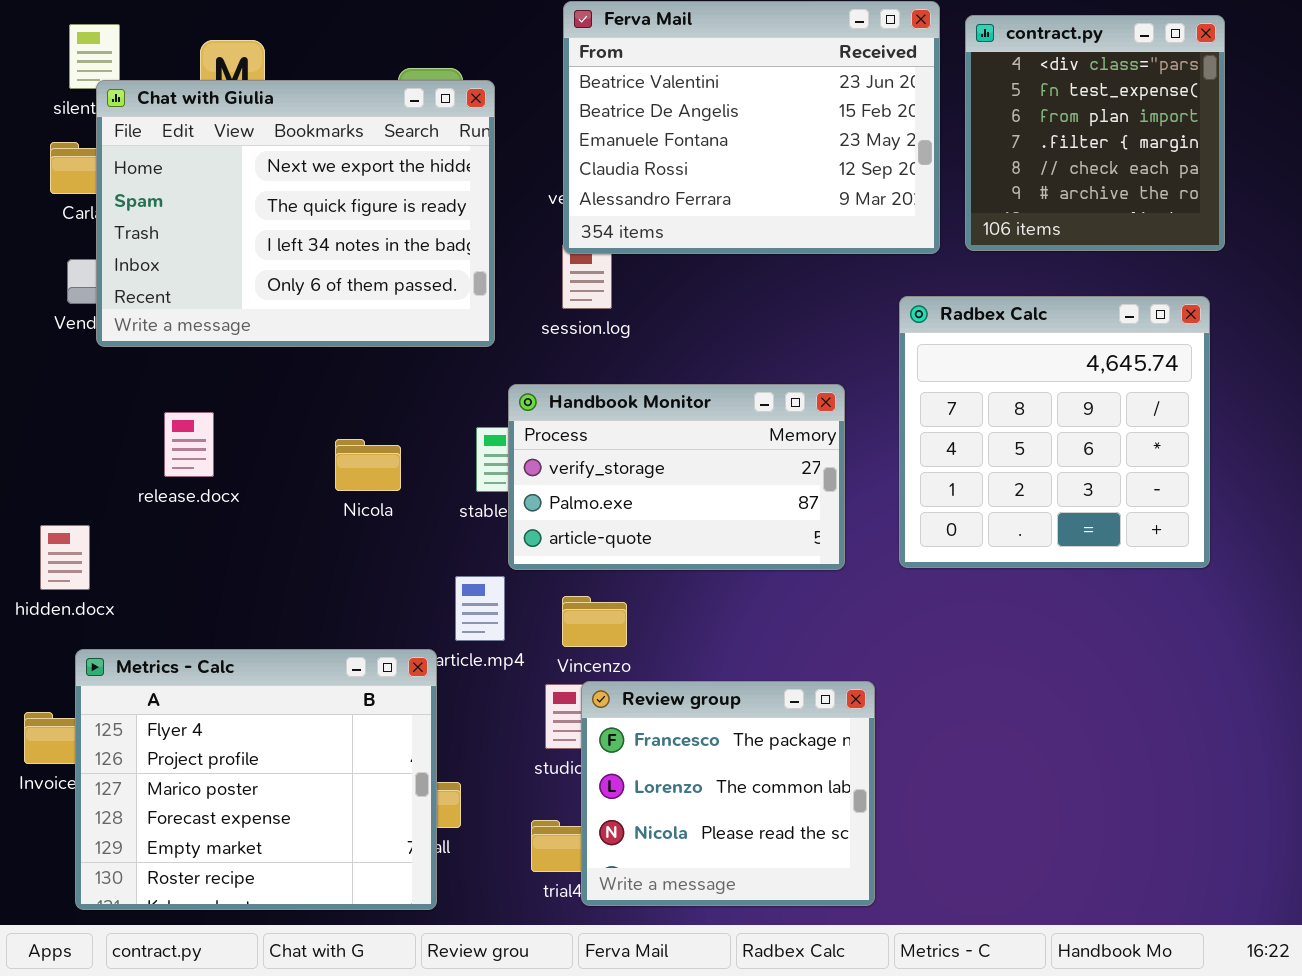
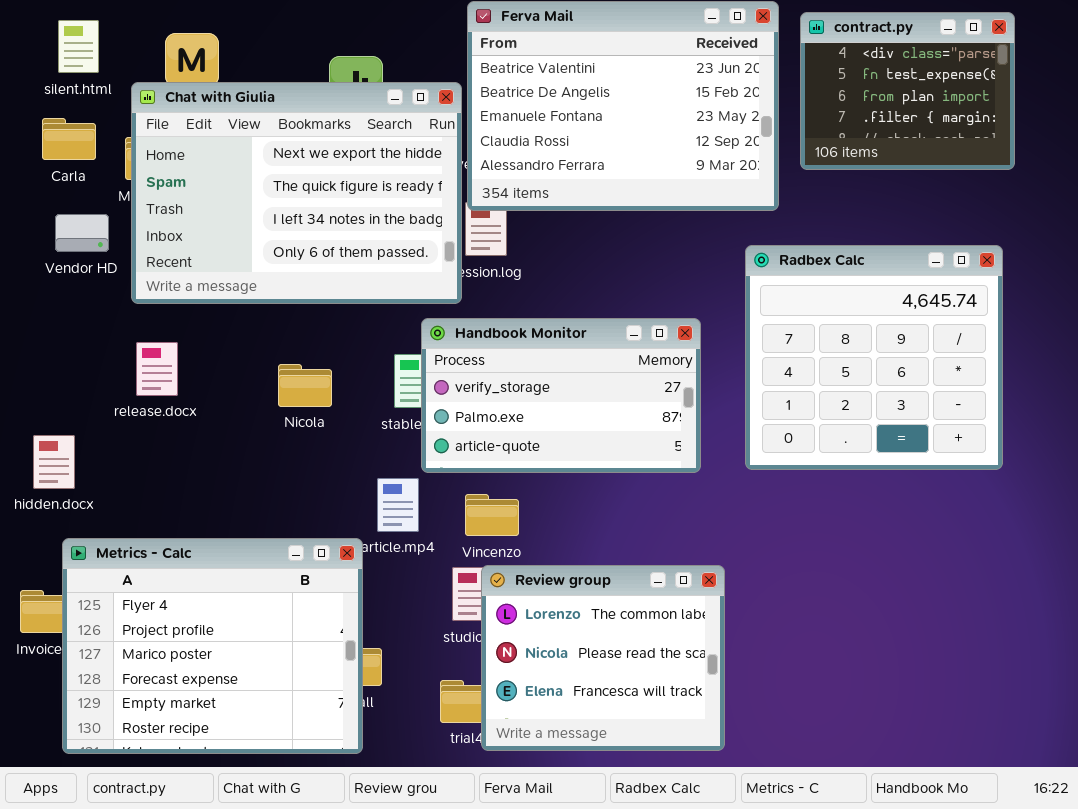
contract.py: [965,15,1225,251] -> [800,12,1015,170], resized
Chat with Giulia: [96,80,495,347] -> [131,82,462,304], moved
Review group: [581,681,875,906] -> [481,565,725,751], scrolled down 1 row

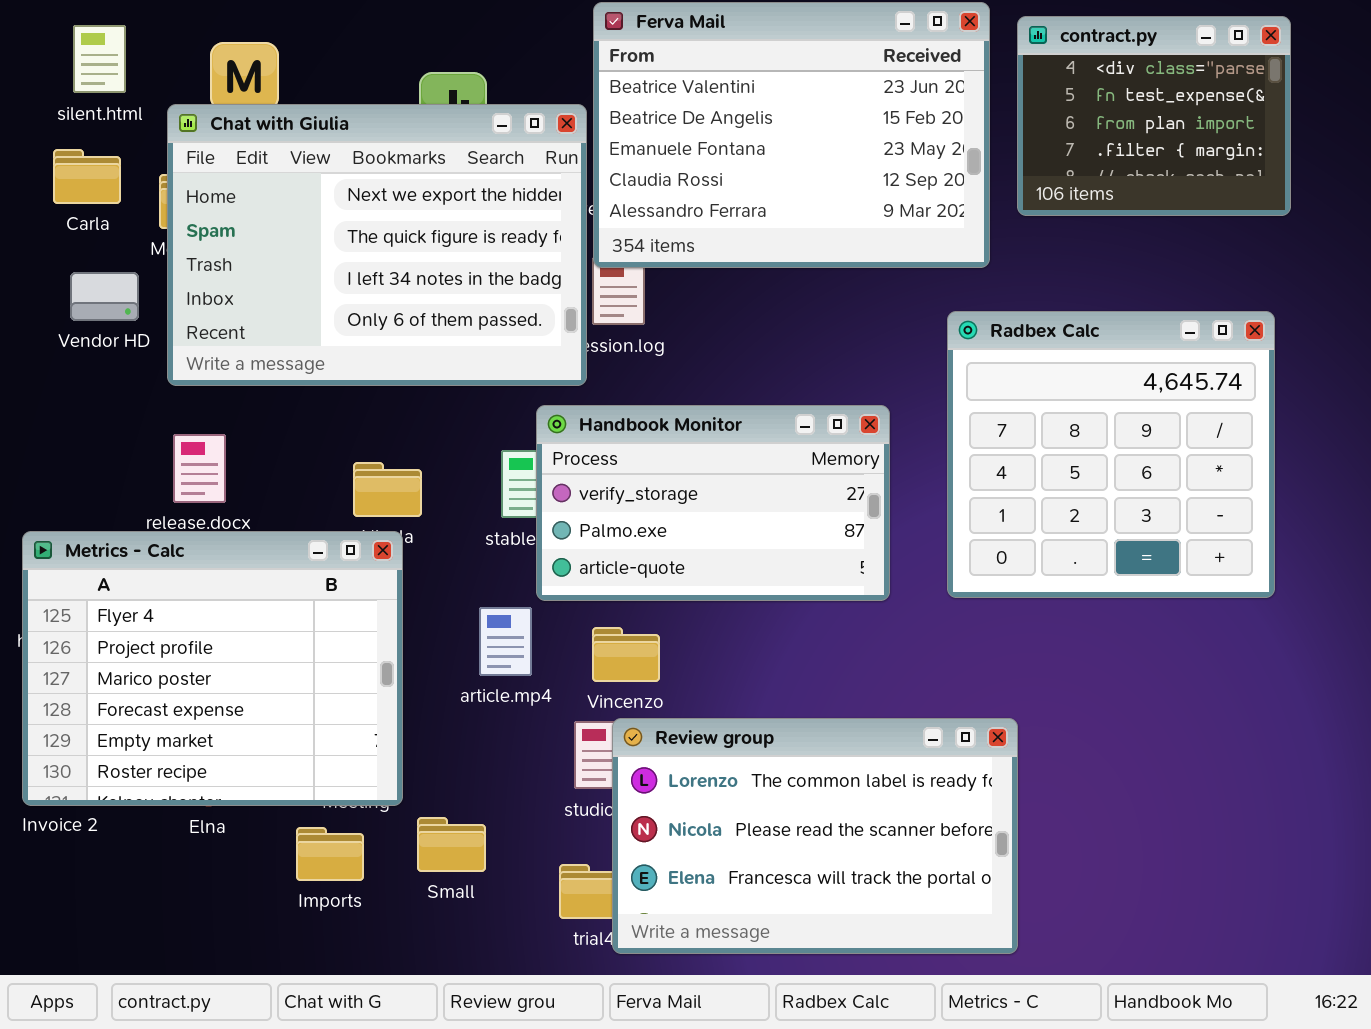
Metrics - Calc: [62,538,363,754] -> [22,531,403,806], moved
Review group: [481,565,725,751] -> [612,718,1018,954], resized

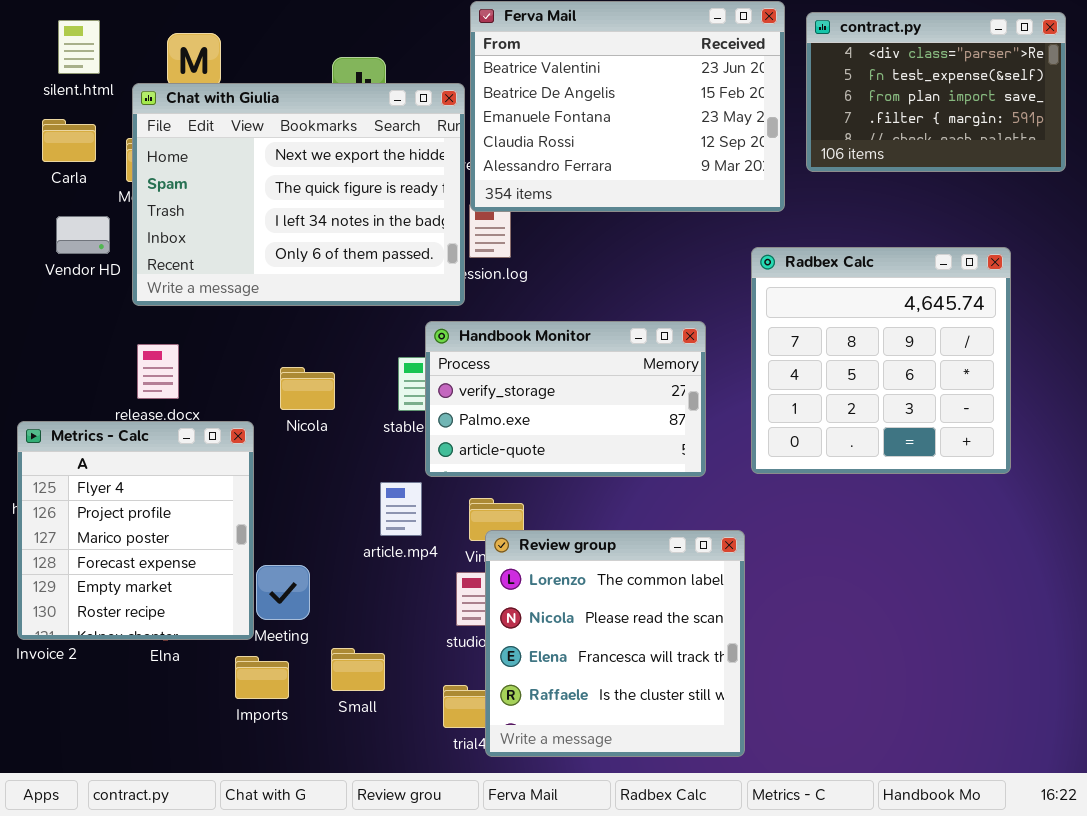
contract.py: [1017,16,1291,216] -> [806,12,1066,172], resized
Metrics - Calc: [22,531,403,806] -> [17,421,254,640], resized
Review group: [612,718,1018,954] -> [485,530,745,757], resized

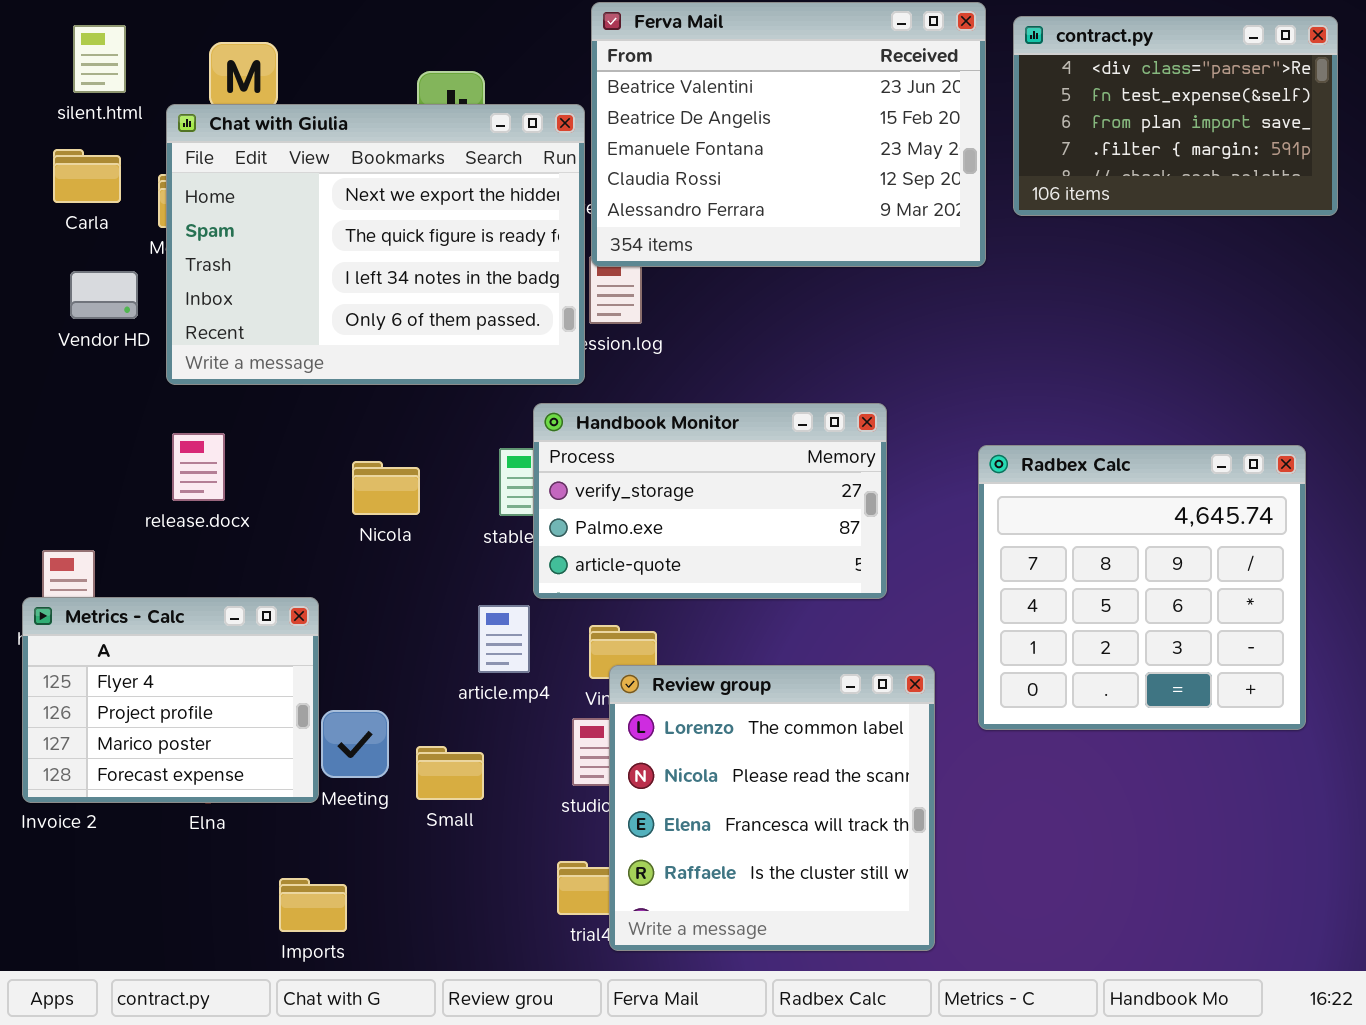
Radbex Calc: [751,247,1011,474] -> [978,445,1306,730], moved
Metrics - Calc: [17,421,254,640] -> [22,597,319,803], resized
Small: [331,648,385,691] -> [416,746,484,800], moved
Imports: [235,656,289,699] -> [279,878,347,932], moved

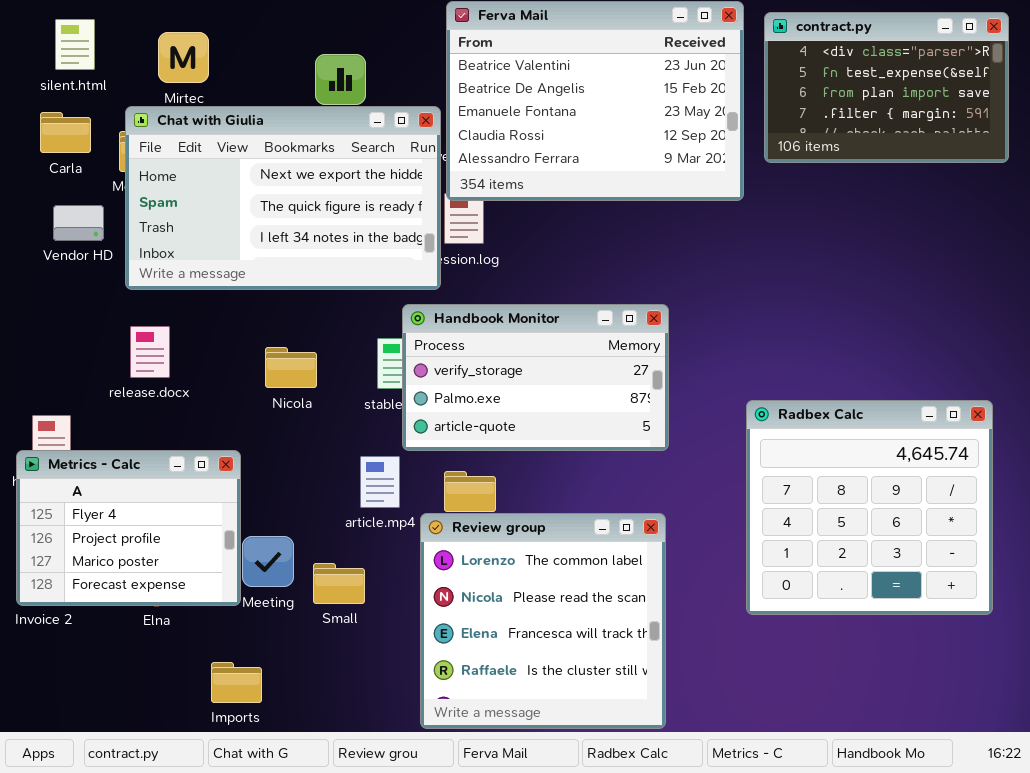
Chat with Giulia: [166,104,585,385] -> [125,106,441,290], resized
Radbex Calc: [978,445,1306,730] -> [746,400,993,615], moved
Review group: [609,665,935,951] -> [420,513,666,729], moved

